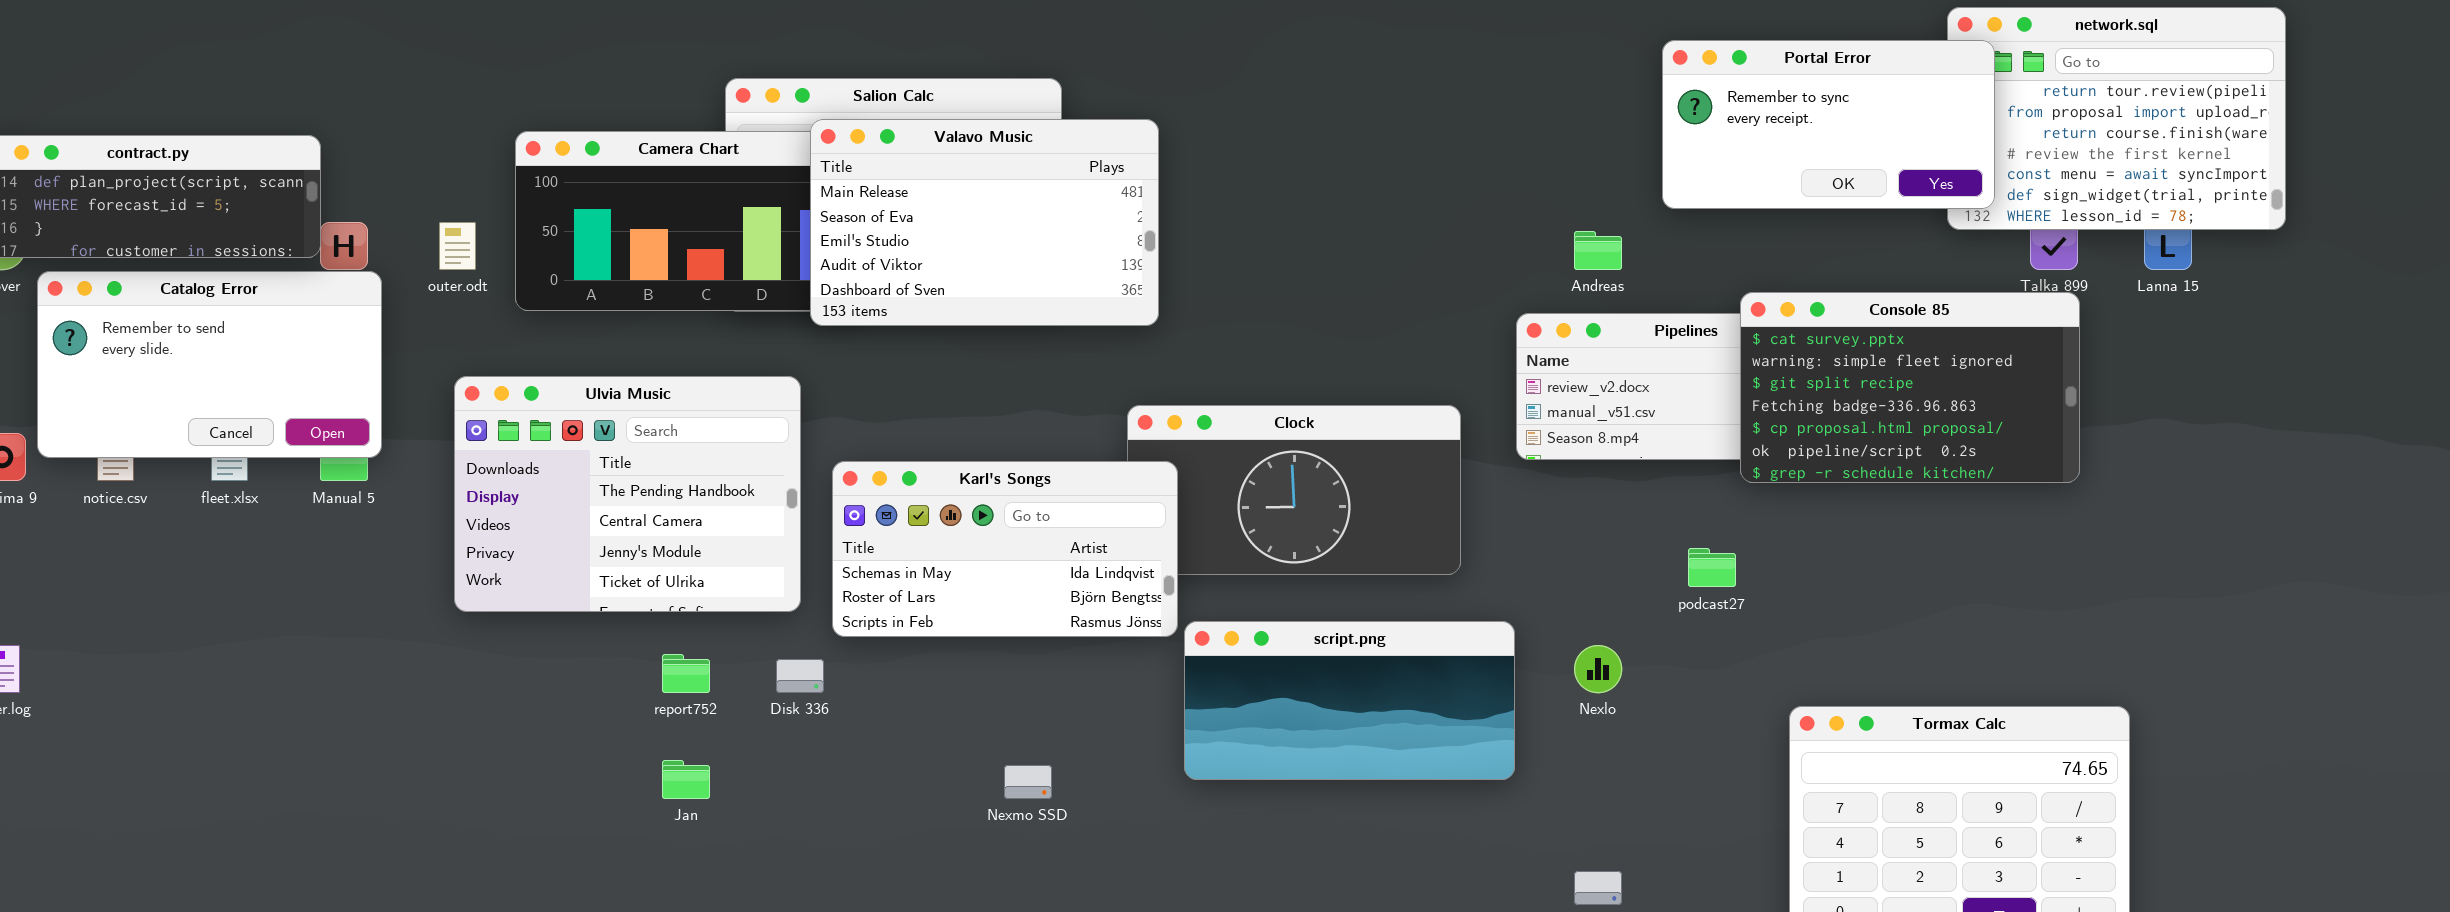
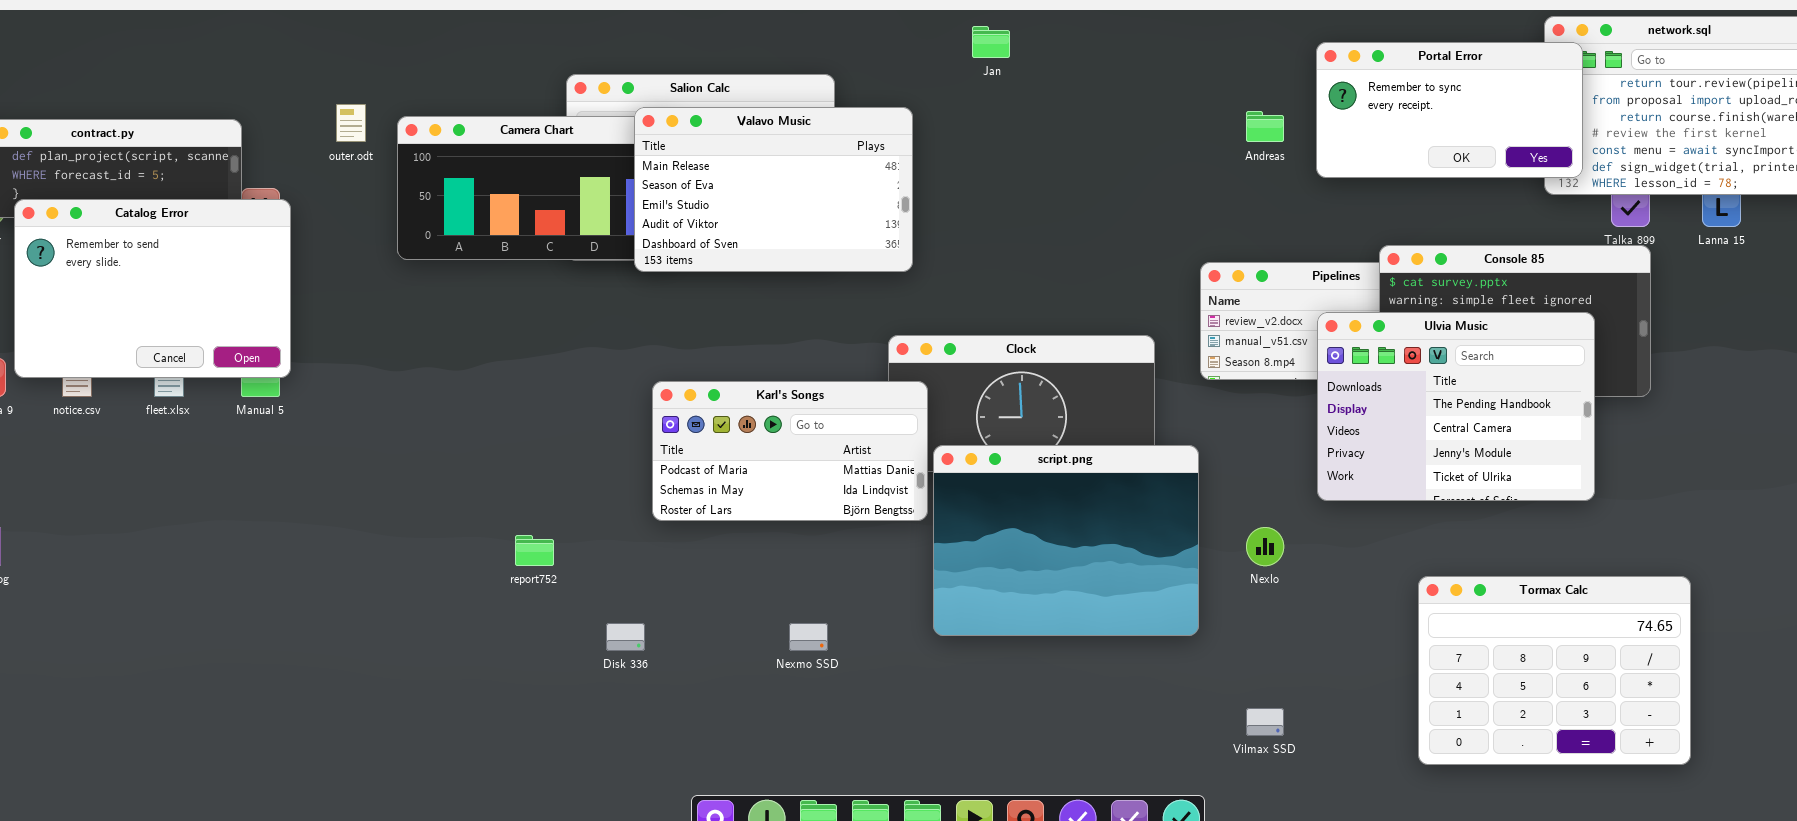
outer.odt: [439,222,476,270] -> [336,104,366,142], moved
Andreas: [1574,231,1622,270] -> [1246,111,1284,142], moved
Catalog Error: [37,271,382,458] -> [14,199,291,378], resized
Ulvia Music: [454,376,801,612] -> [1317,312,1595,501], moved
Karl's Songs: [832,461,1178,637] -> [652,381,928,521], scrolled up 1 row
script.png: [1184,621,1515,780] -> [933,445,1199,636], resized
Disk 336: [776,659,824,693] -> [606,623,645,651], moved
Jan: [662,760,710,799] -> [972,26,1010,58], moved

